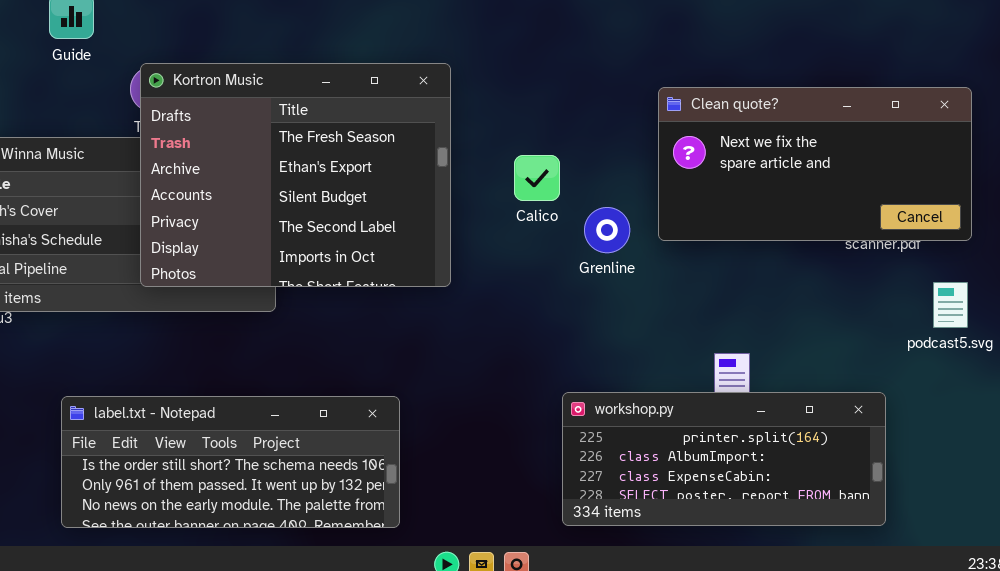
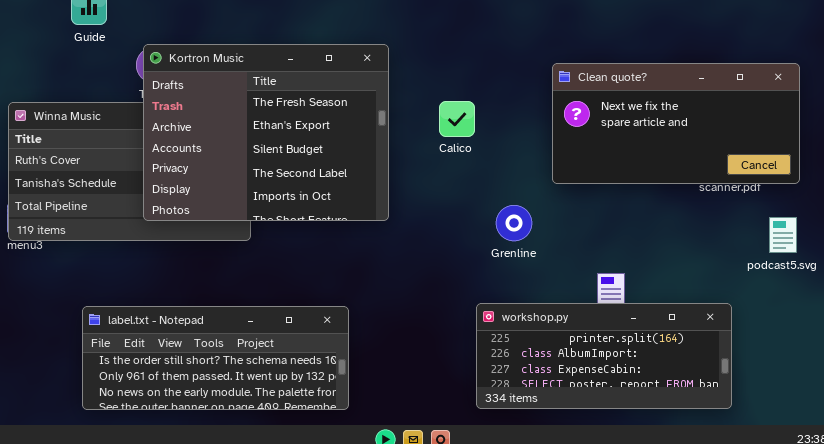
Calico: [514,155,560,201] -> [439,101,475,137], moved
Grenline: [584,207,630,253] -> [496,205,532,241], moved

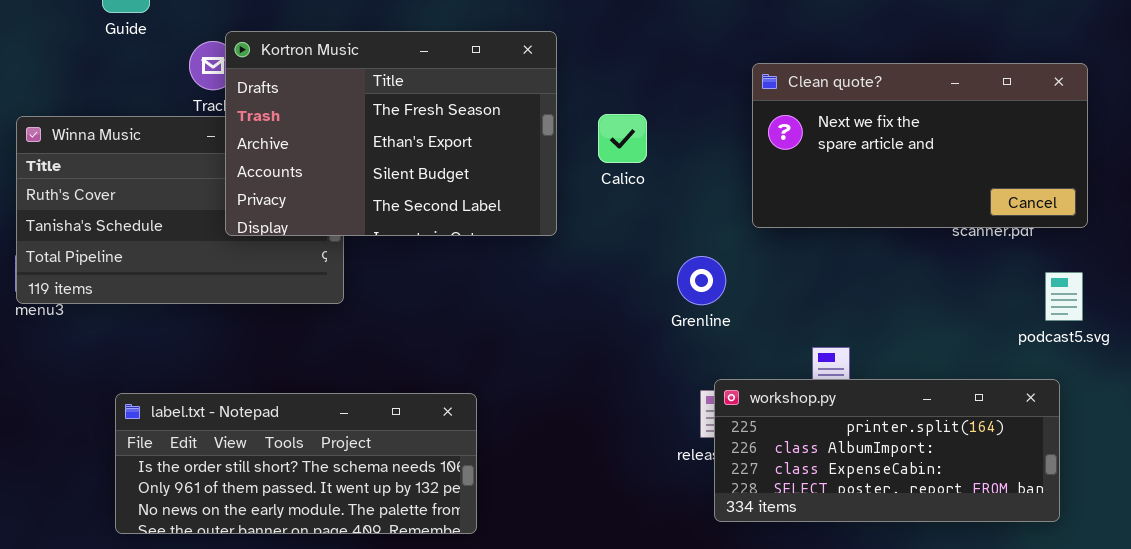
Kortron Music: [143,44,389,221] -> [225,31,557,236], moved, resized
workshop.py: [476,303,732,409] -> [714,379,1060,522], moved

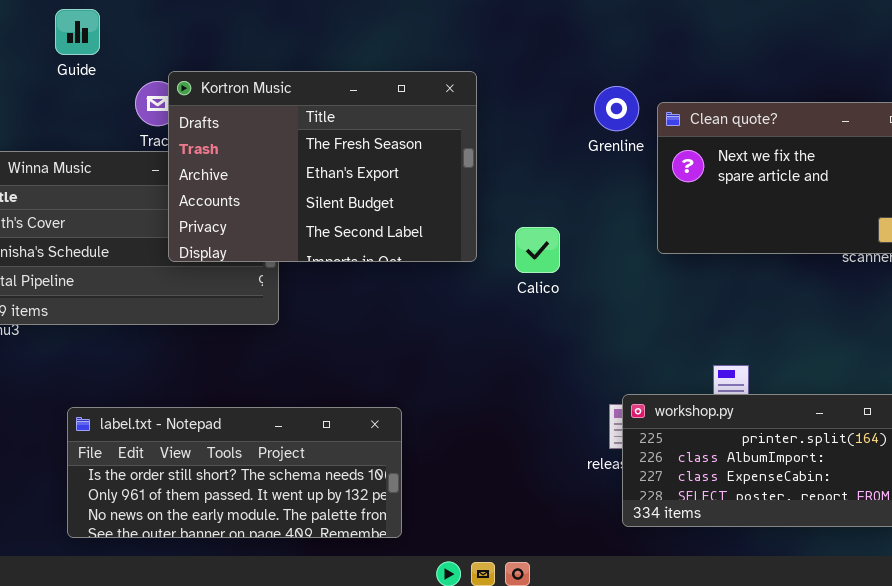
Calico: [598,114,647,163] -> [515,227,560,273], moved
Grenline: [677,256,726,305] -> [594,86,639,131], moved

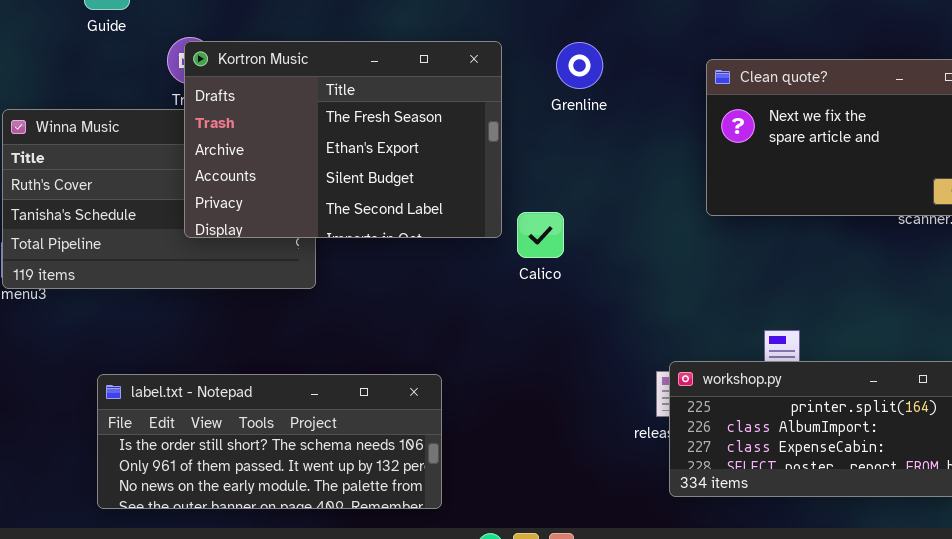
Kortron Music: [168,71,477,262] -> [184,41,502,238], moved
Grenline: [594,86,639,131] -> [556,42,603,89], moved
Calico: [515,227,560,273] -> [517,212,564,258], moved

